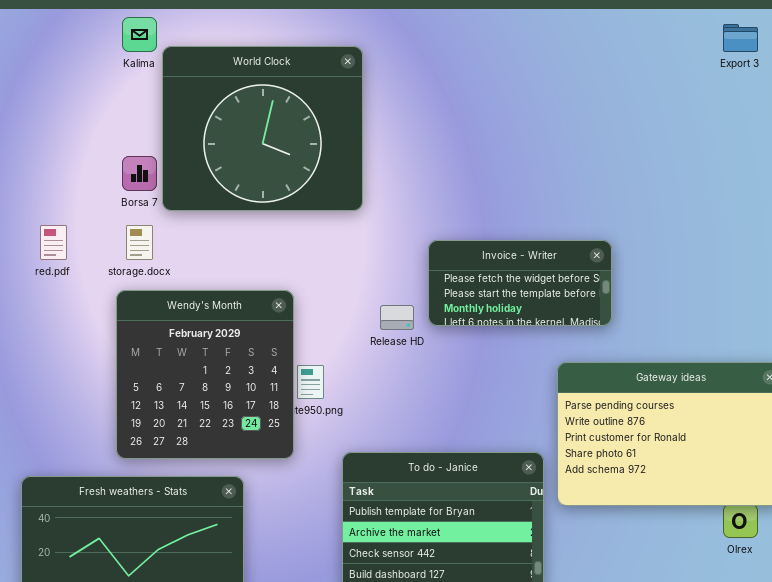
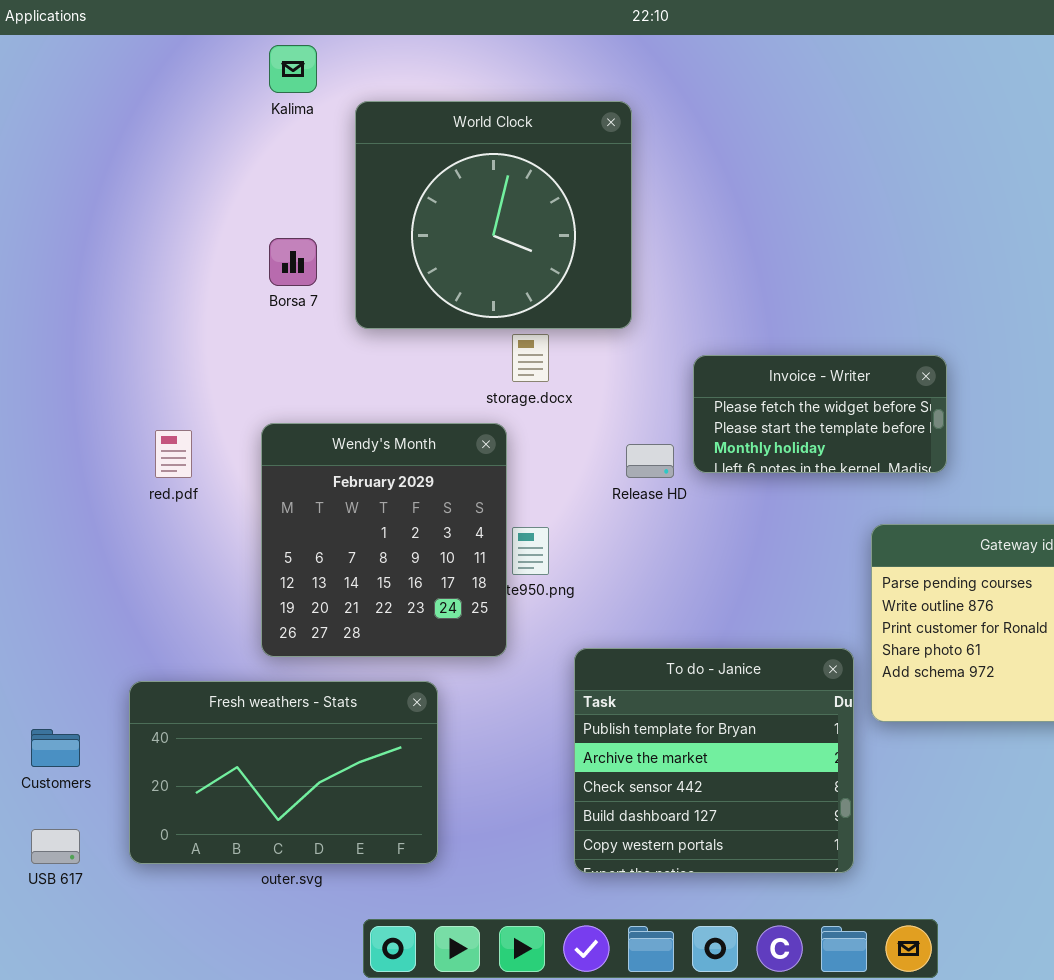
World Clock: [162,46,363,211] -> [355,101,632,329], moved
red.pdf: [40,225,67,260] -> [155,430,192,478], moved
storage.docx: [126,225,153,260] -> [512,334,549,382], moved

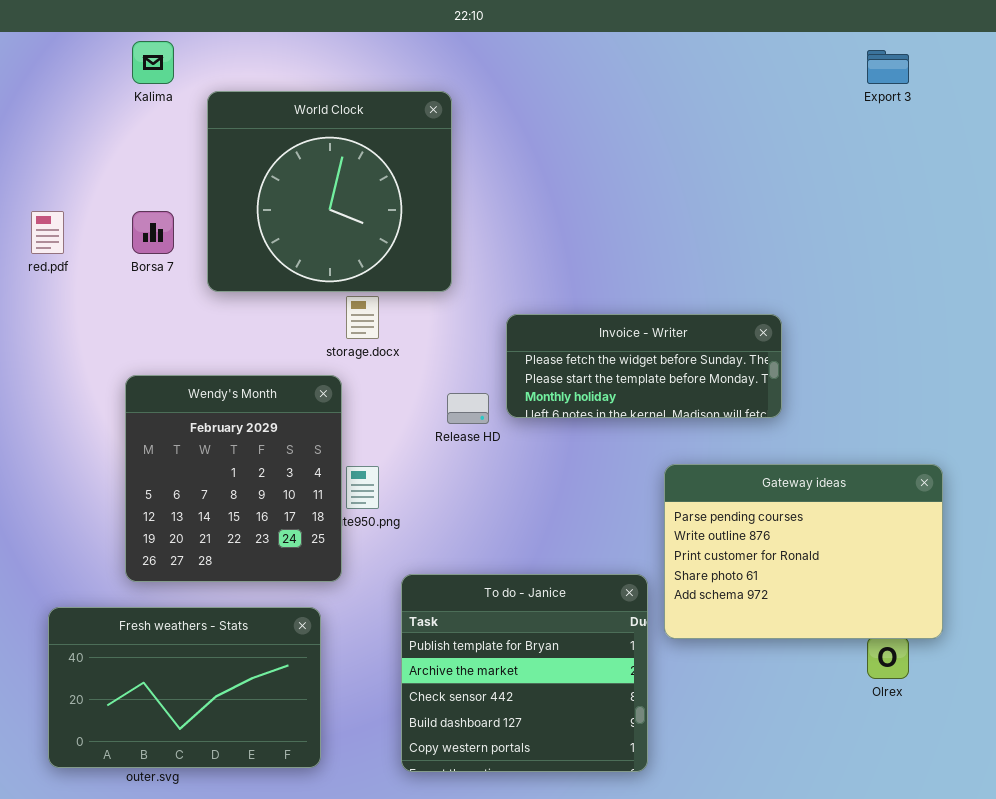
Invoice - Writer: [693,355,947,473] -> [506,314,782,418], resized
red.pdf: [155,430,192,478] -> [31,211,64,254], moved
Fresh weathers - Stats: [129,681,438,864] -> [48,607,321,768], moved

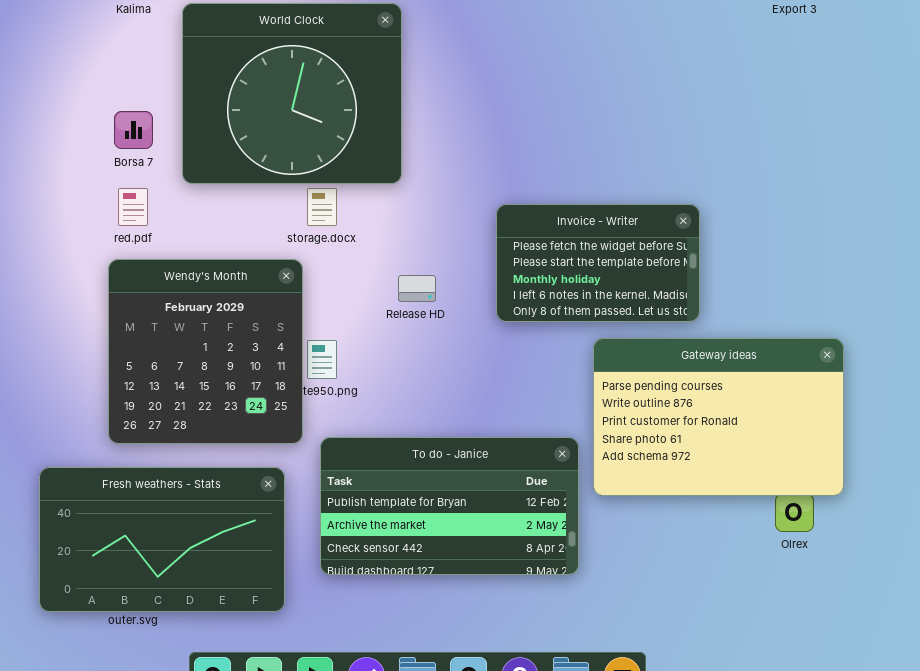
red.pdf: [31,211,64,254] -> [118,188,148,226], moved
Invoice - Writer: [506,314,782,418] -> [496,204,700,322], resized
To do - Janice: [401,574,648,772] -> [320,437,579,575], resized

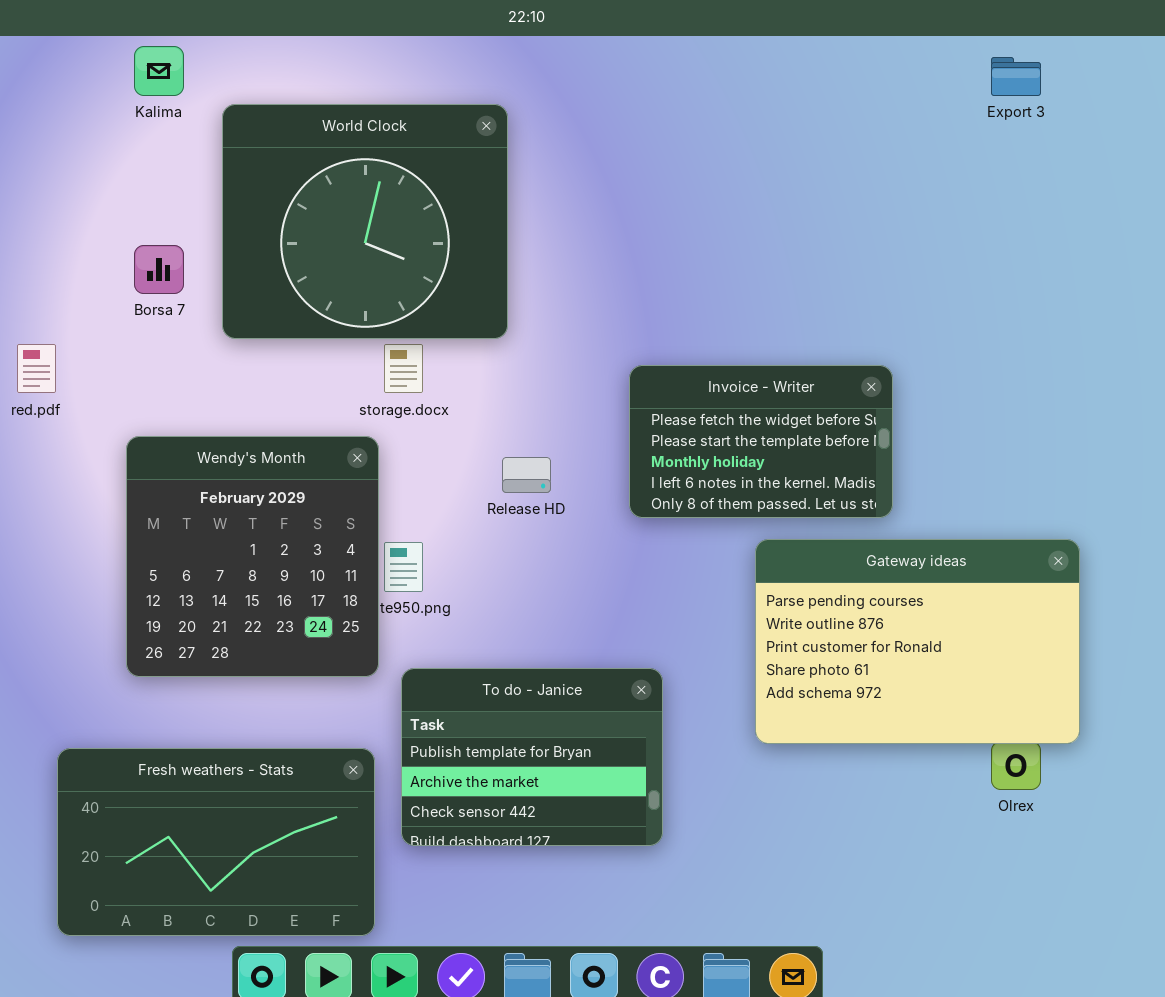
red.pdf: [118,188,148,226] -> [17,344,56,393], moved
To do - Janice: [320,437,579,575] -> [401,668,663,846], resized
Fresh weathers - Stats: [39,467,285,612] -> [57,748,375,936], moved

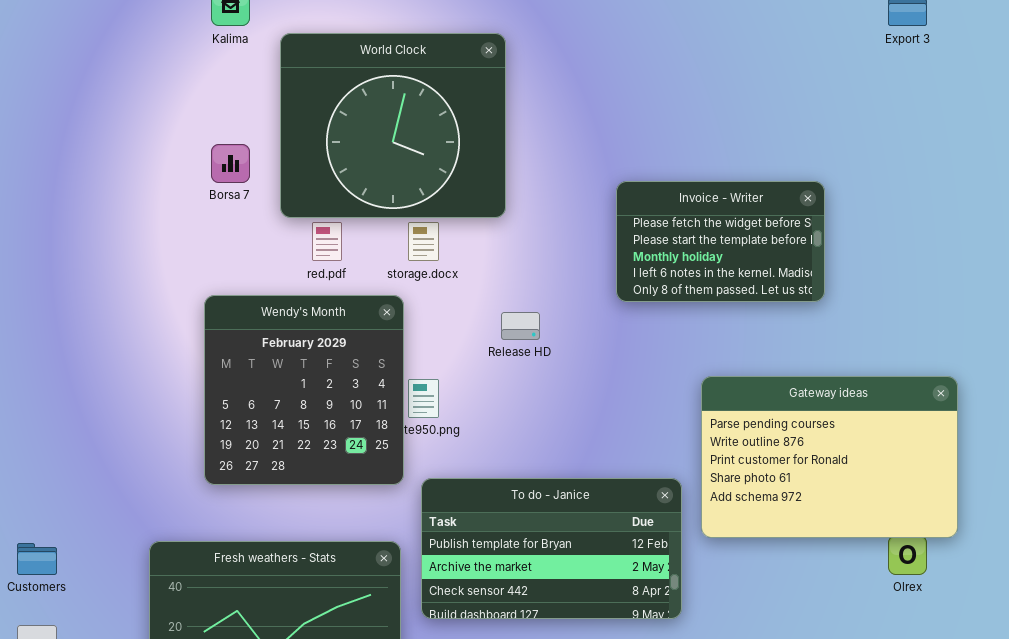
red.pdf: [17,344,56,393] -> [312,222,342,261], moved
Invoice - Writer: [629,365,893,518] -> [616,181,825,302], moved
To do - Janice: [401,668,663,846] -> [421,478,682,619], resized

